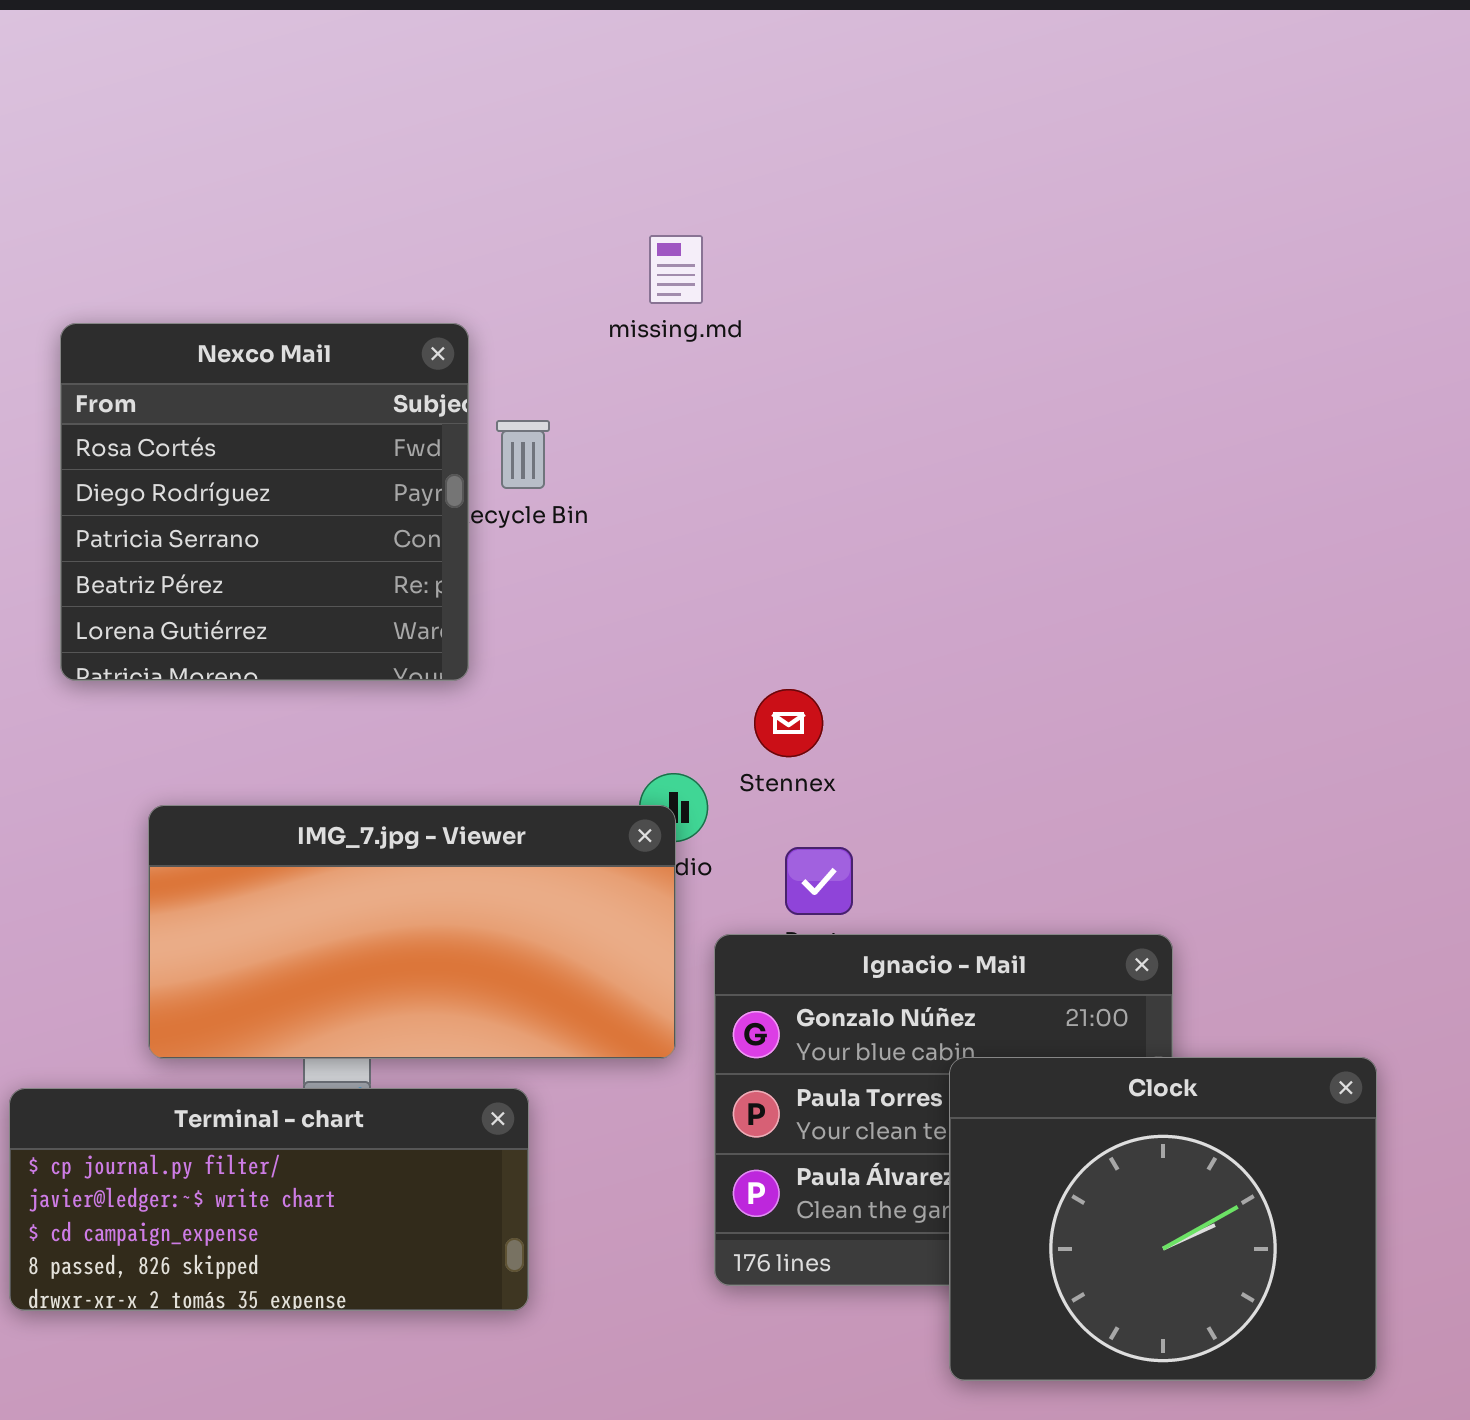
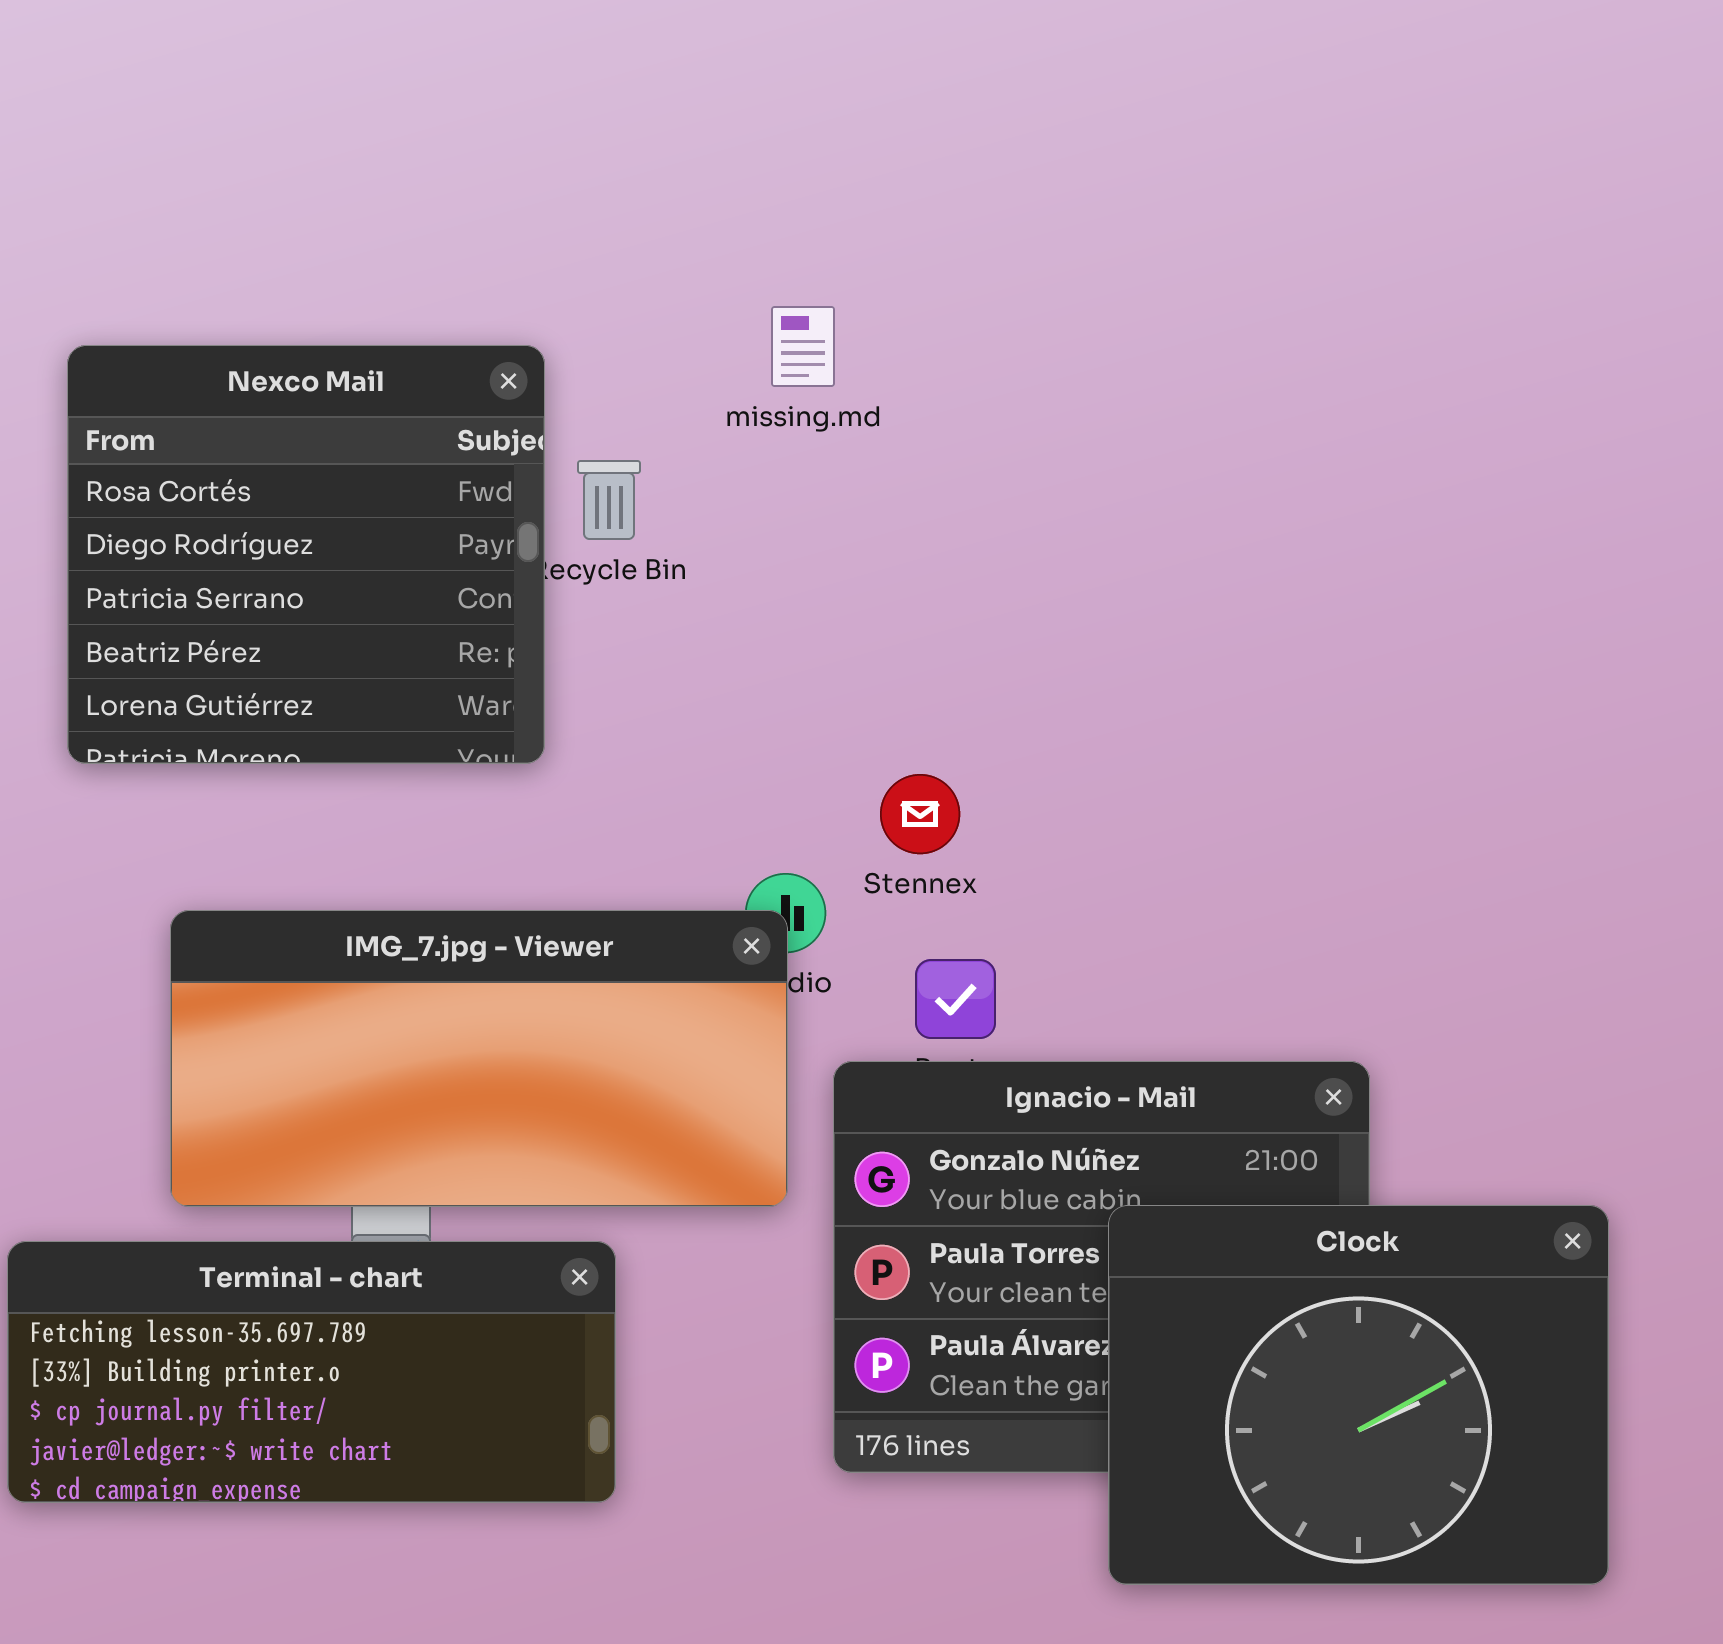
missing.md: [649,235,703,304] -> [771,306,835,387], moved
Terminal - chart: [9,1088,529,1311] -> [7,1241,616,1503], scrolled up 2 rows

